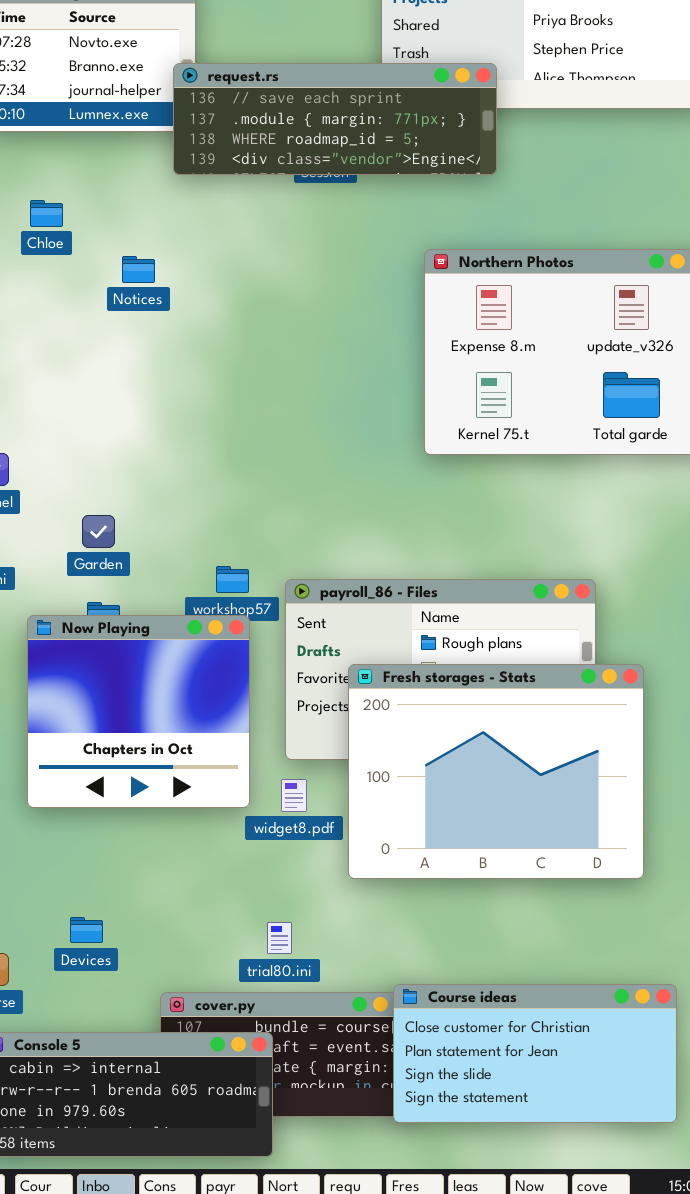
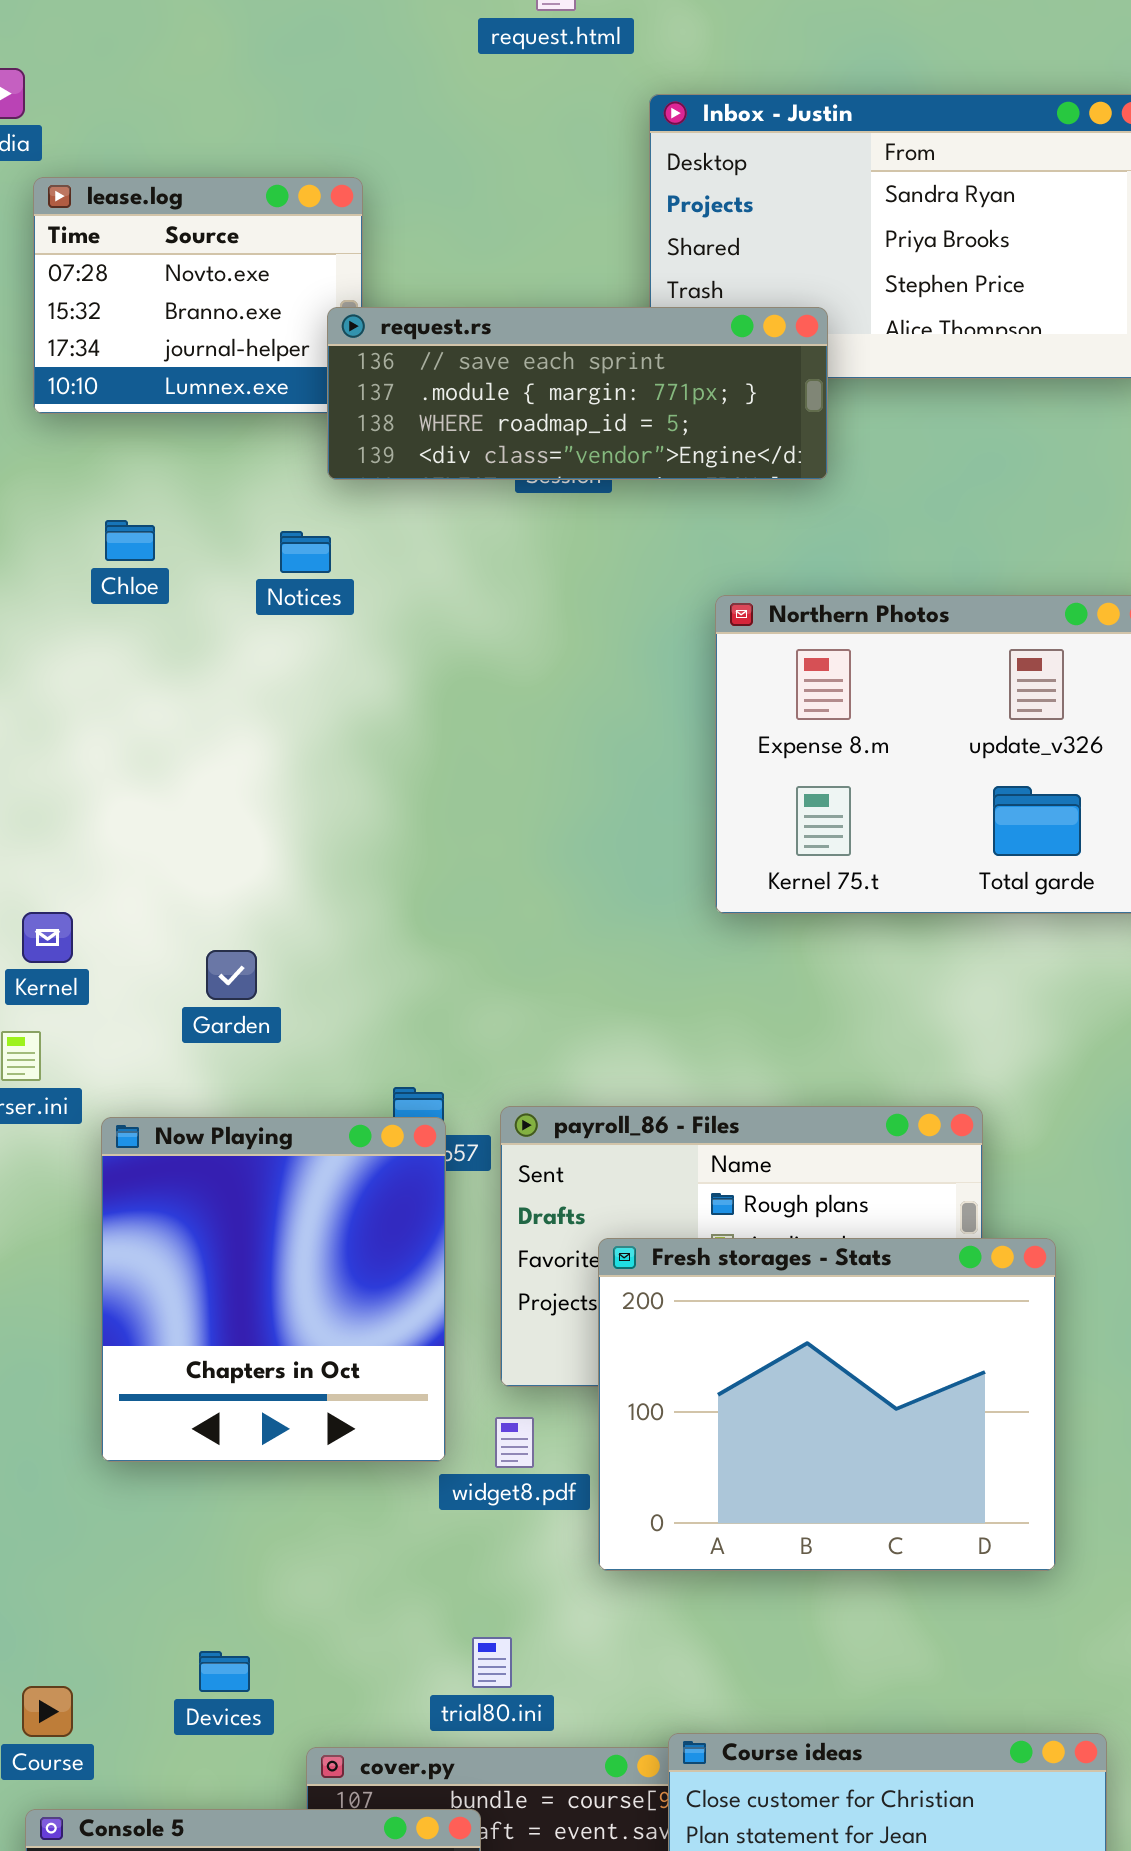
Notices: [122,256,155,283] -> [280,531,331,573], moved
Garden: [82,515,115,548] -> [206,950,257,1000], moved
Now Playing: [27,615,250,808] -> [101,1117,446,1462], resized
Devices: [70,917,103,943] -> [199,1651,250,1692], moved

